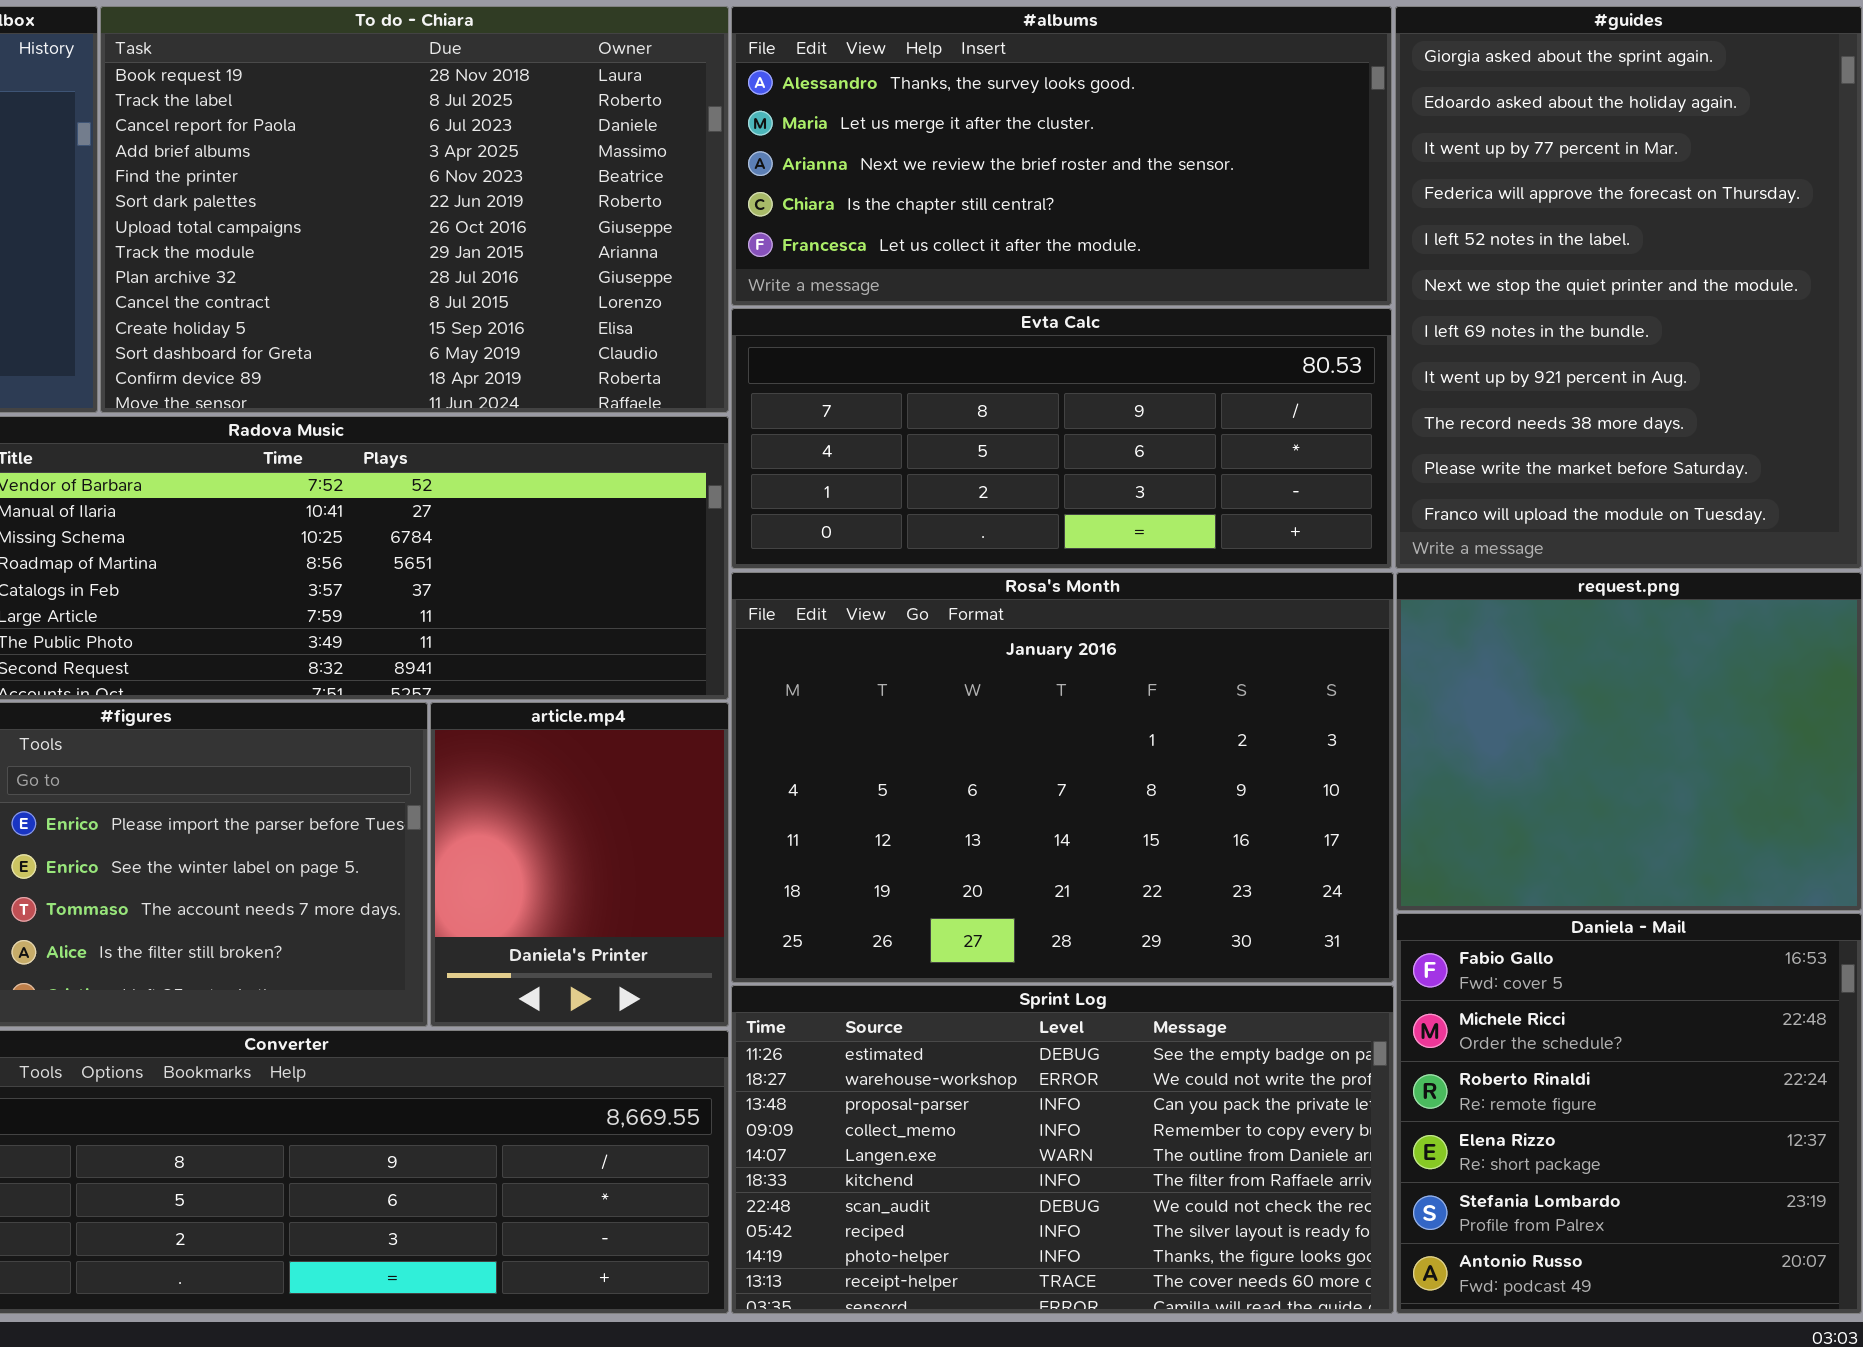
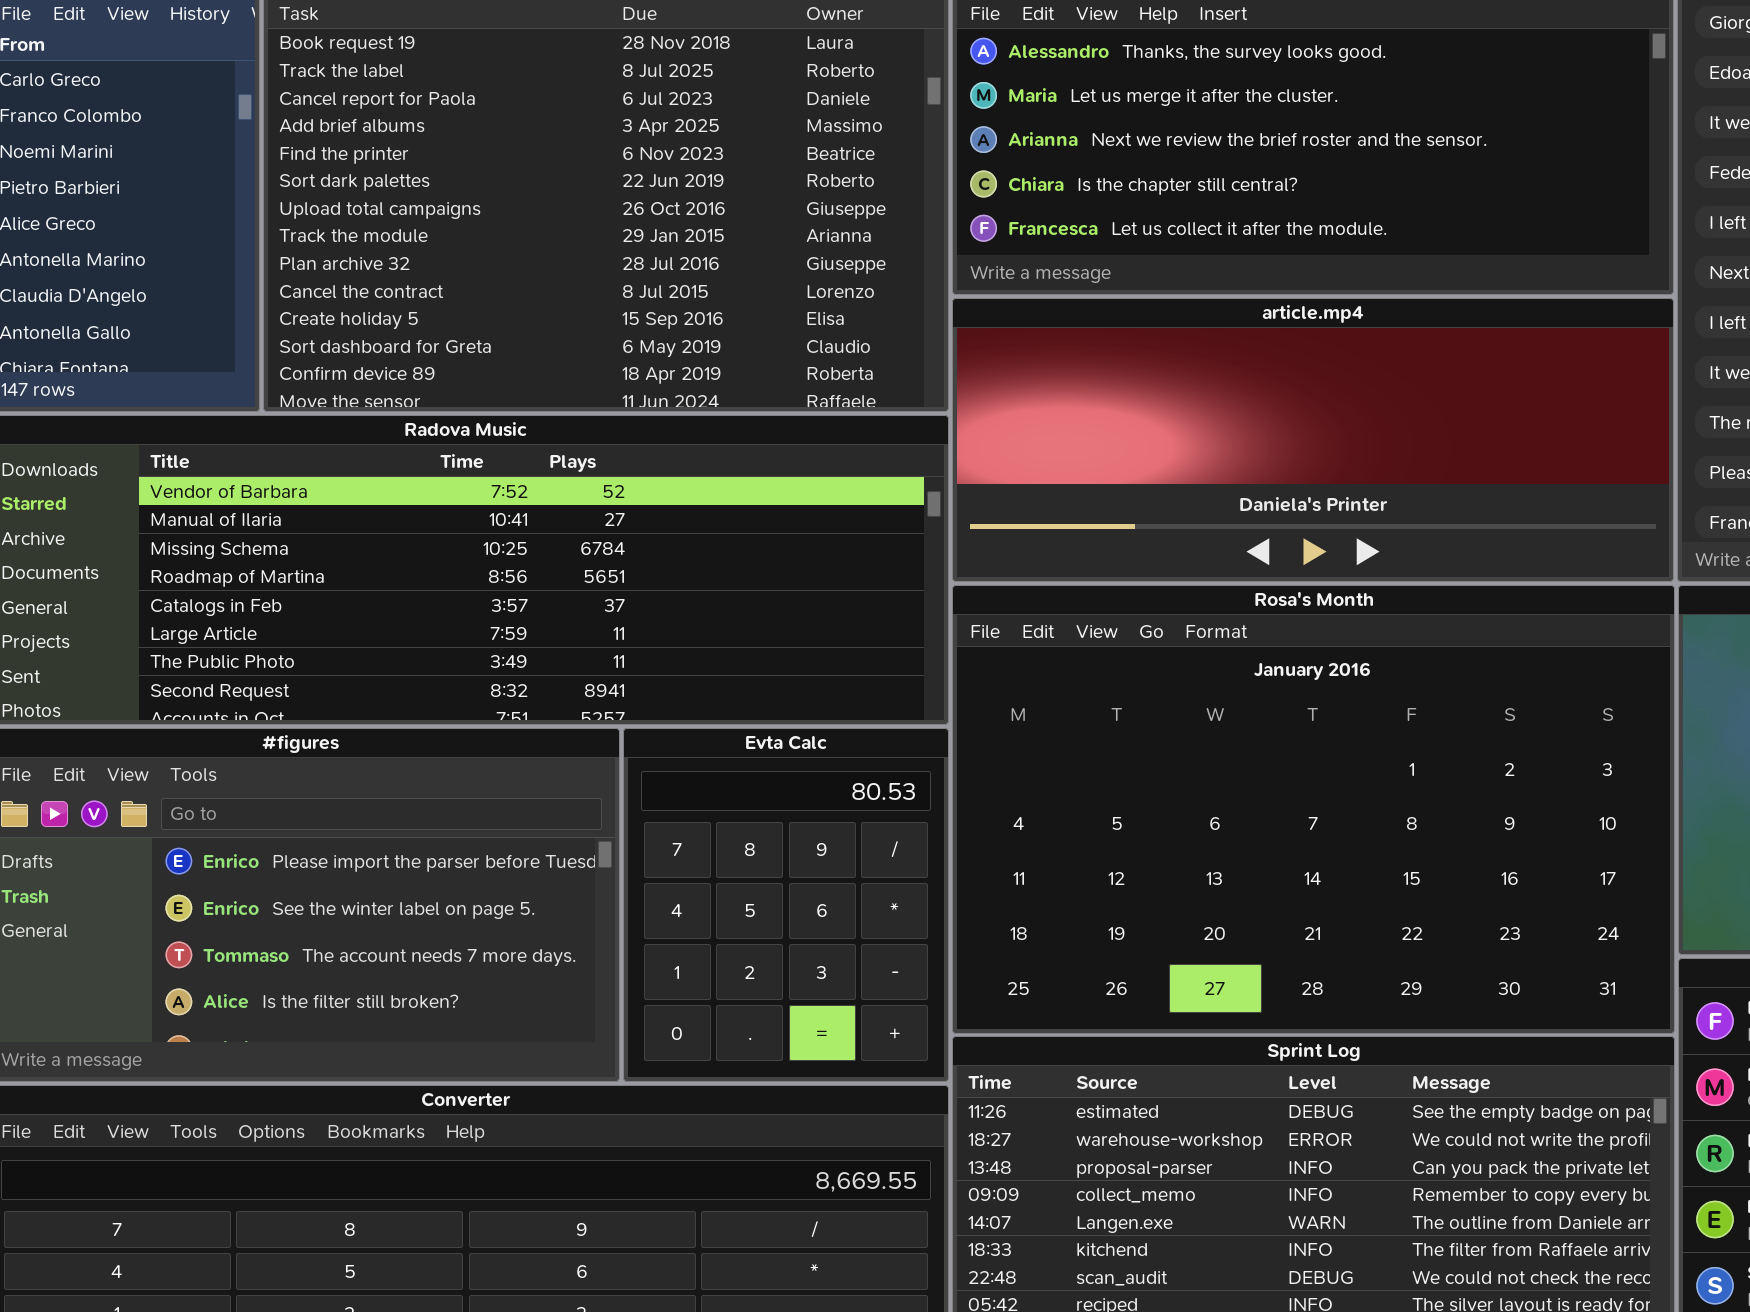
Evta Calc: [731,308,1392,569] -> [623,728,949,1082], moved, resized
article.mp4: [430,702,729,1027] -> [952,298,1674,582], moved, resized

